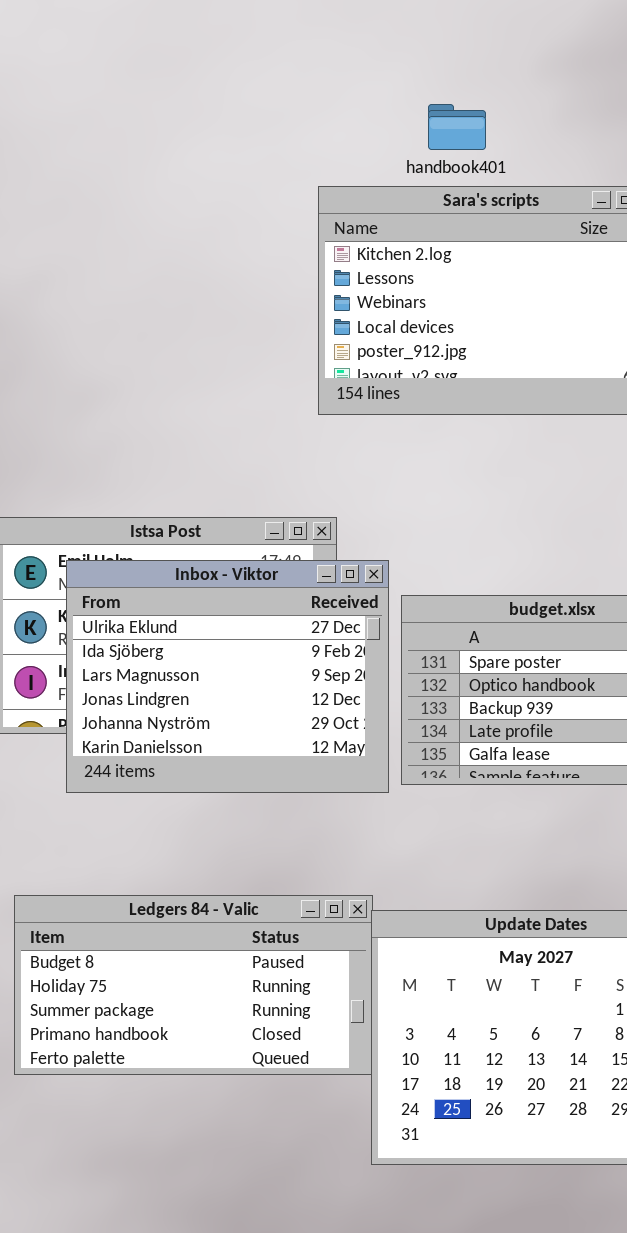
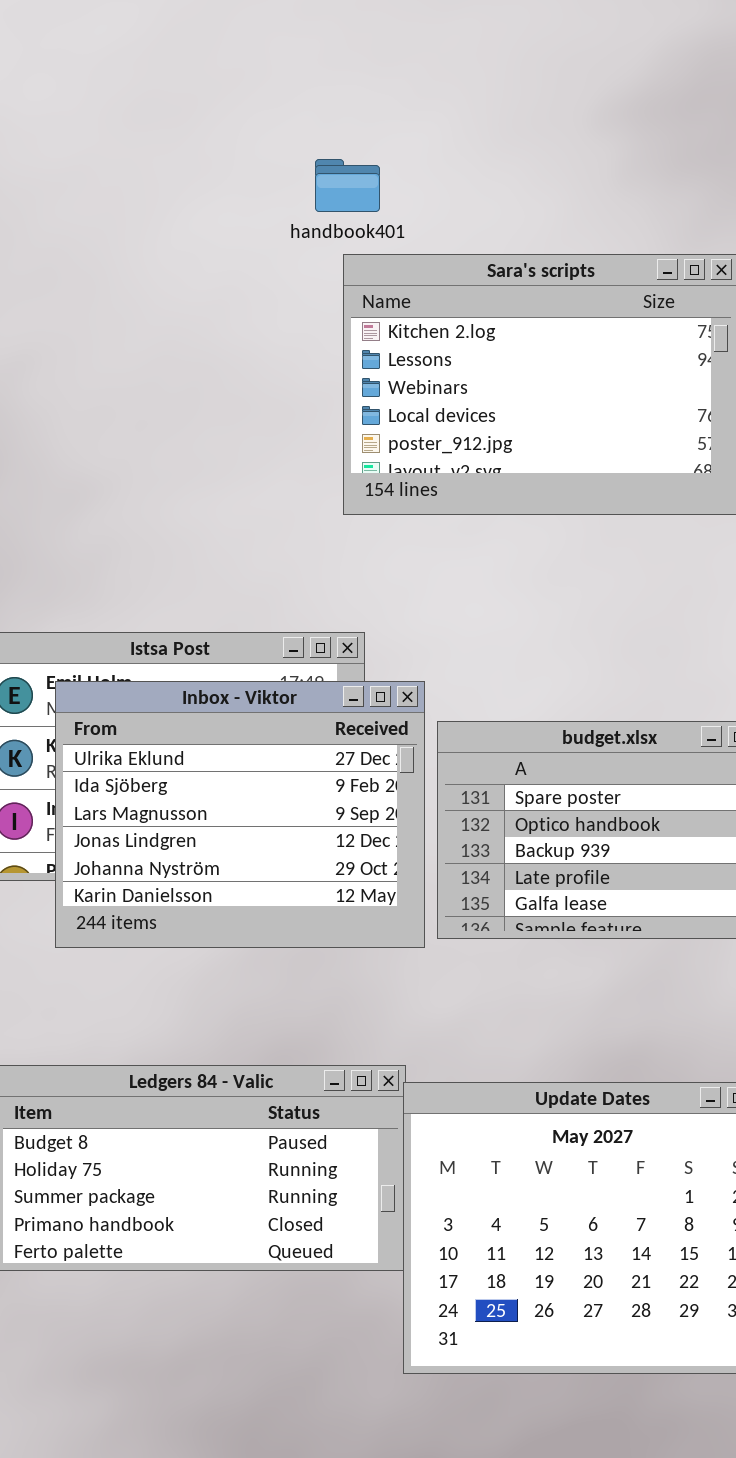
handbook401: [428,104,486,150] -> [315,159,380,212], moved

